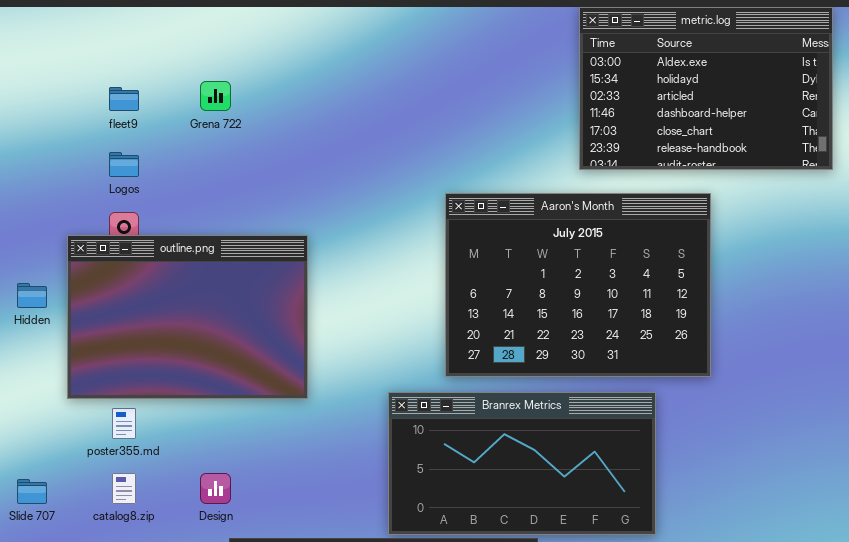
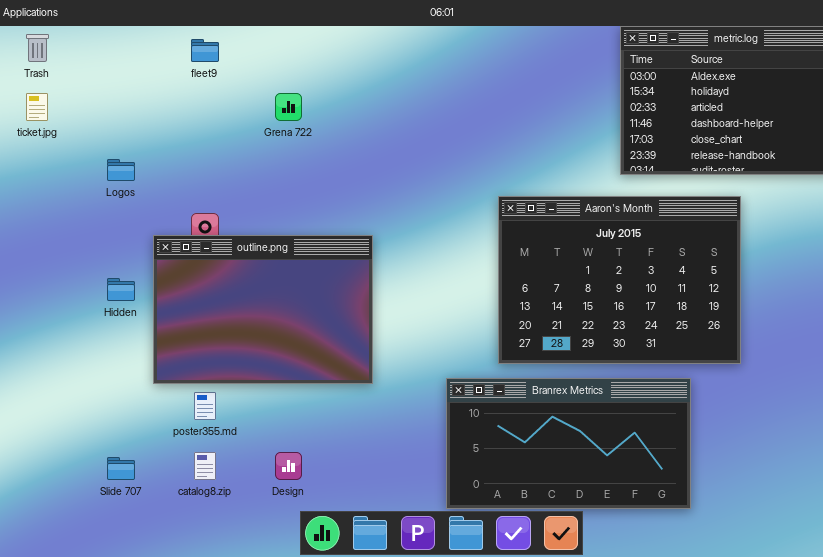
fleet9: [109,87,139,111] -> [191,39,219,62], moved
Logos: [109,152,139,177] -> [107,159,135,181], moved

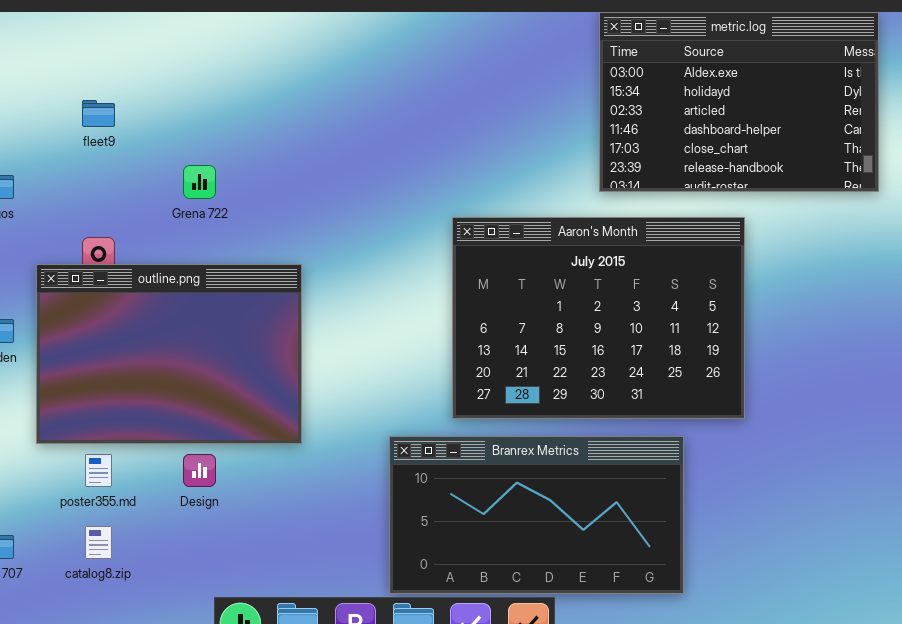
fleet9: [191,39,219,62] -> [82,100,115,127], moved
Grena 722: [275,93,302,121] -> [183,165,216,199], moved
Design: [275,452,302,480] -> [183,454,216,487], moved

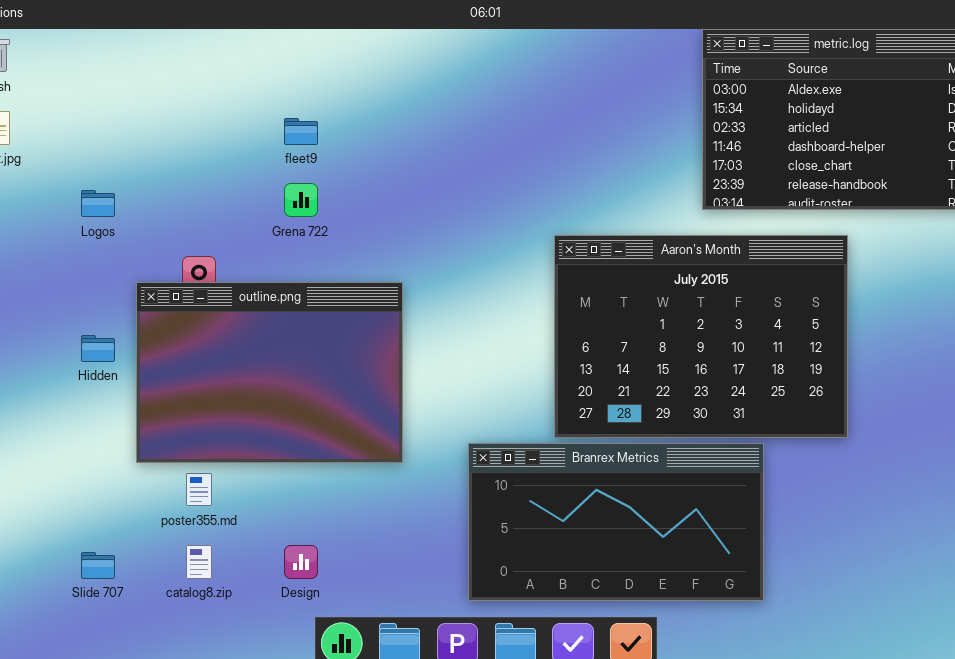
fleet9: [82,100,115,127] -> [284,118,318,145], moved
Branrex Metrics: [389,436,684,594] -> [468,443,764,601], moved
Design: [183,454,216,487] -> [284,545,318,579], moved

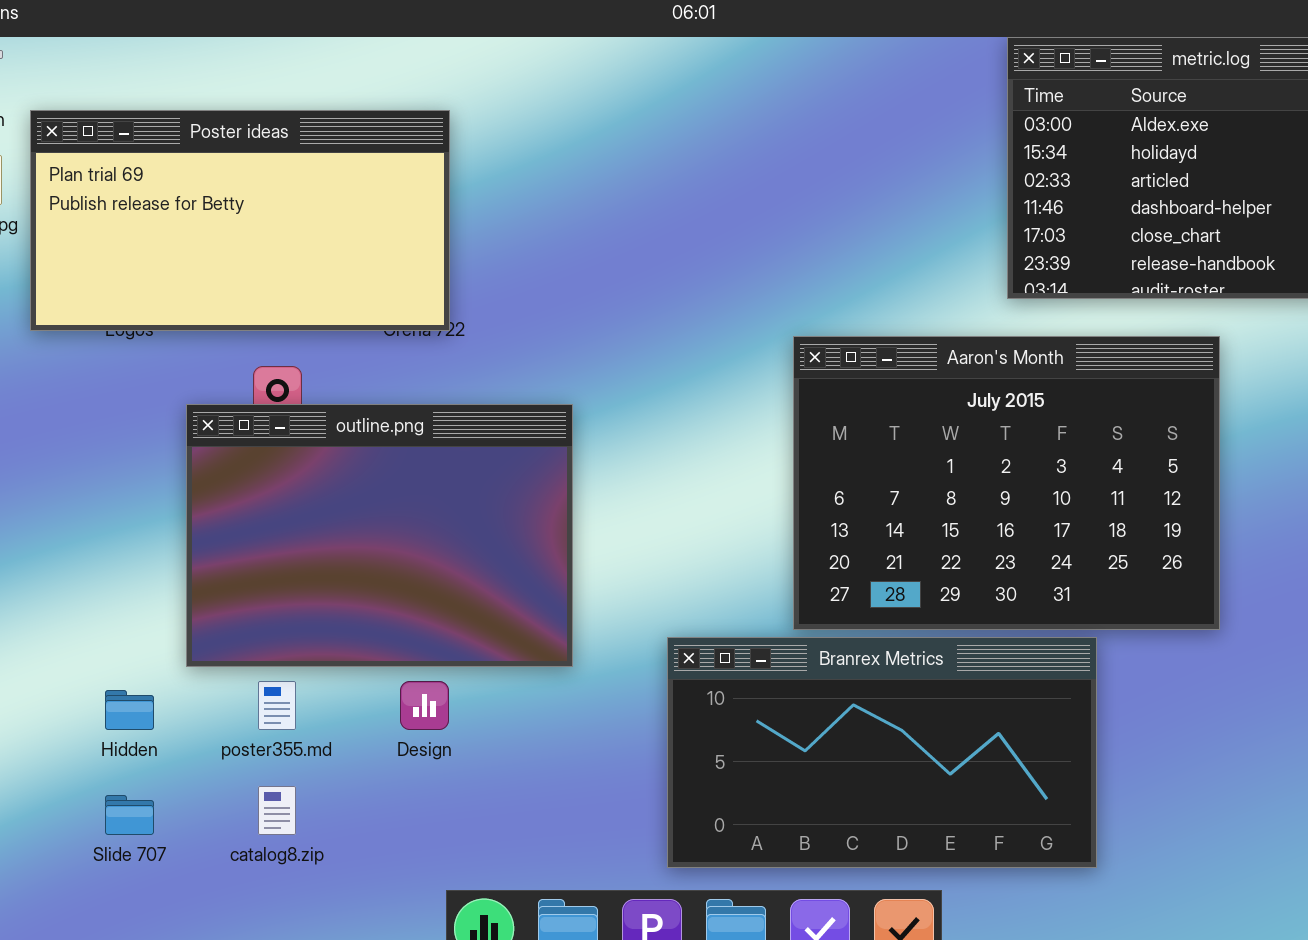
Poster ideas: none -> [30,110,450,331], opened
Hidden: [81,335,115,362] -> [105,690,154,730], moved
Design: [284,545,318,579] -> [400,681,449,730], moved

